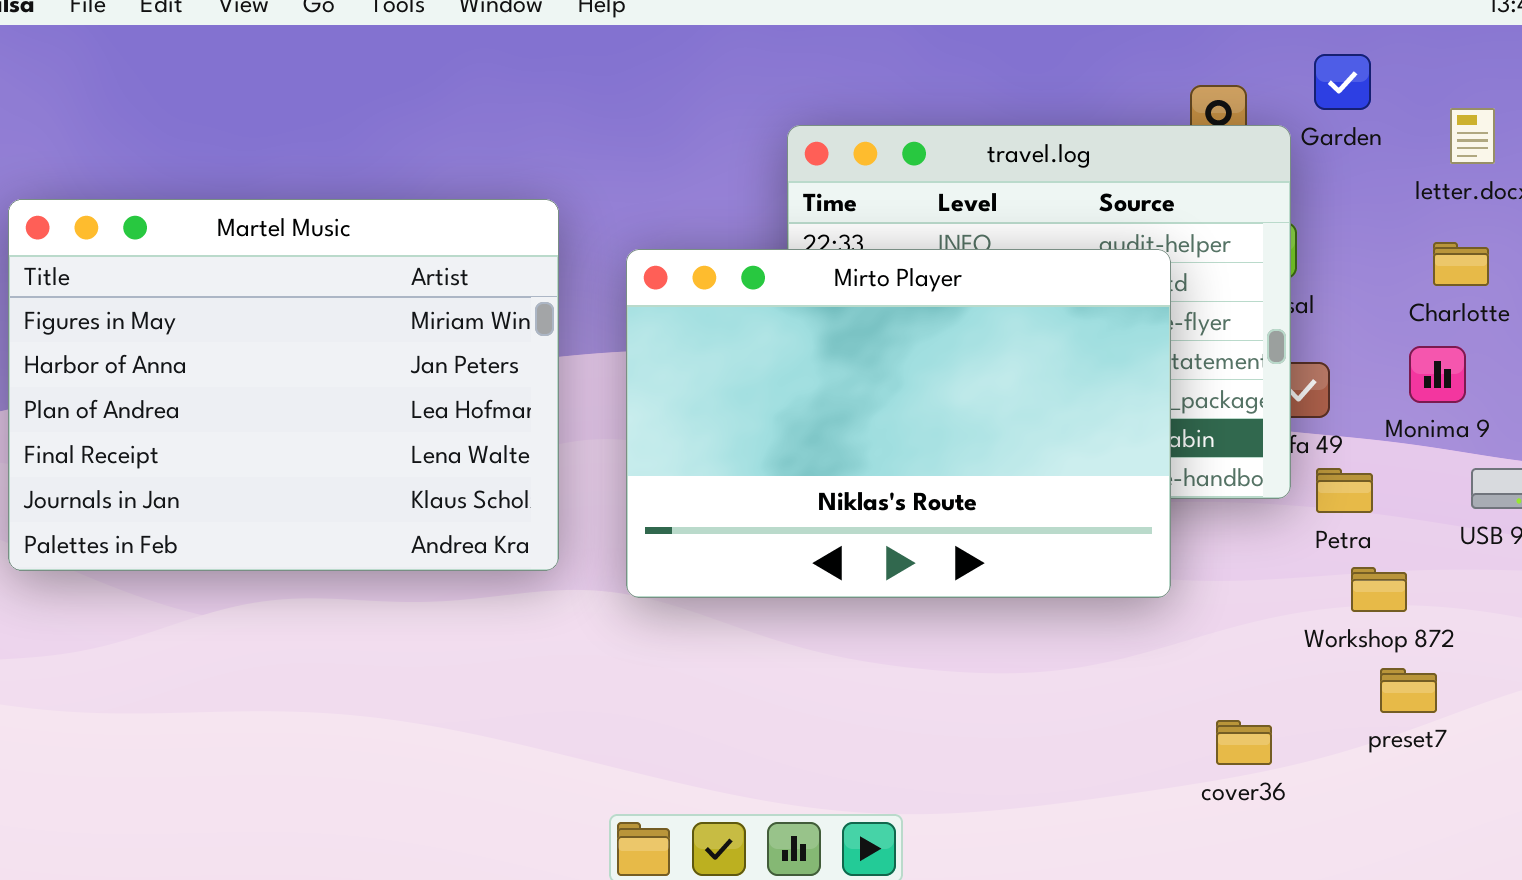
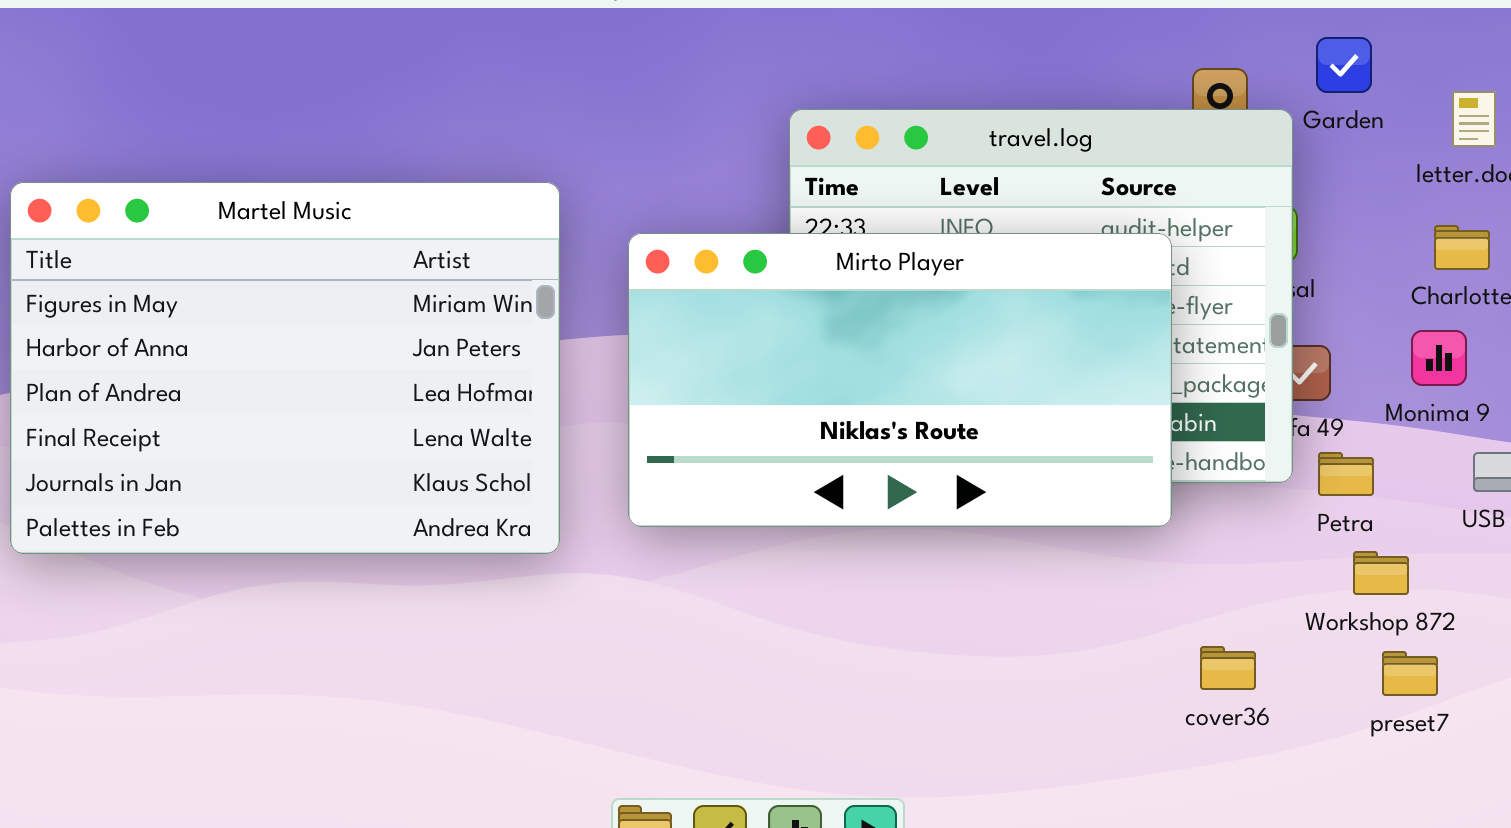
Mirto Player: [626,249,1171,598] -> [628,233,1172,527], resized
cover36: [1216,720,1272,765] -> [1200,646,1256,690], moved

